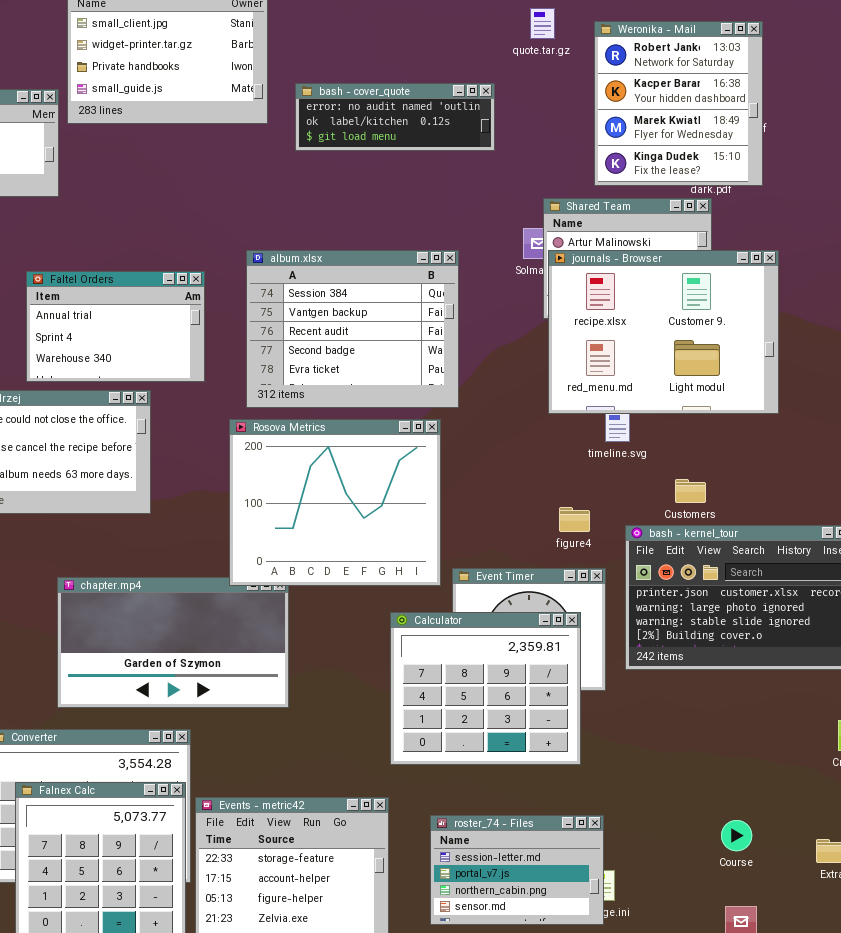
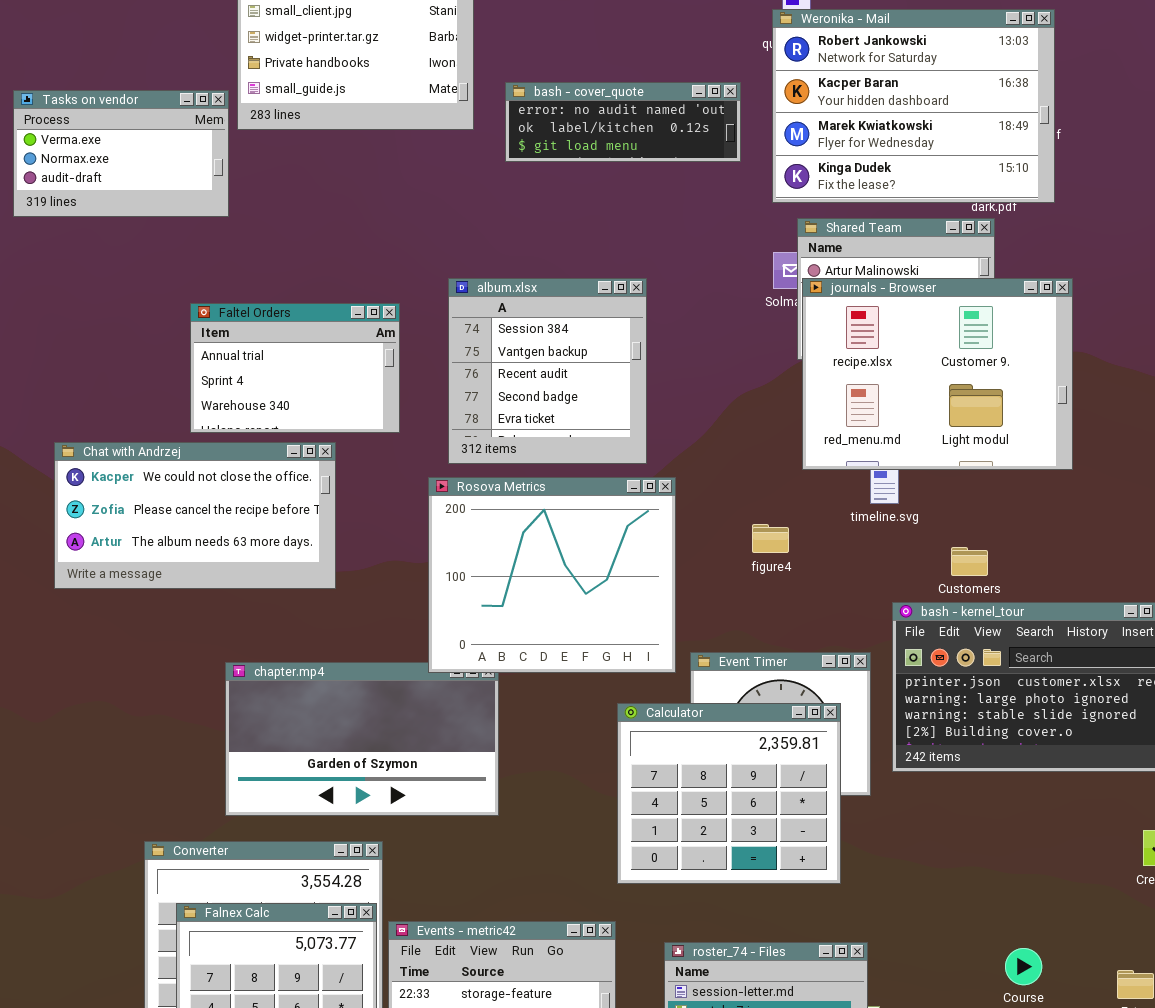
Weronika - Mail: [594,21,763,186] -> [772,9,1055,203], resized
album.xlsx: [246,250,459,408] -> [448,278,647,464], resized
figure4: [559,507,590,532] -> [752,524,789,553], moved

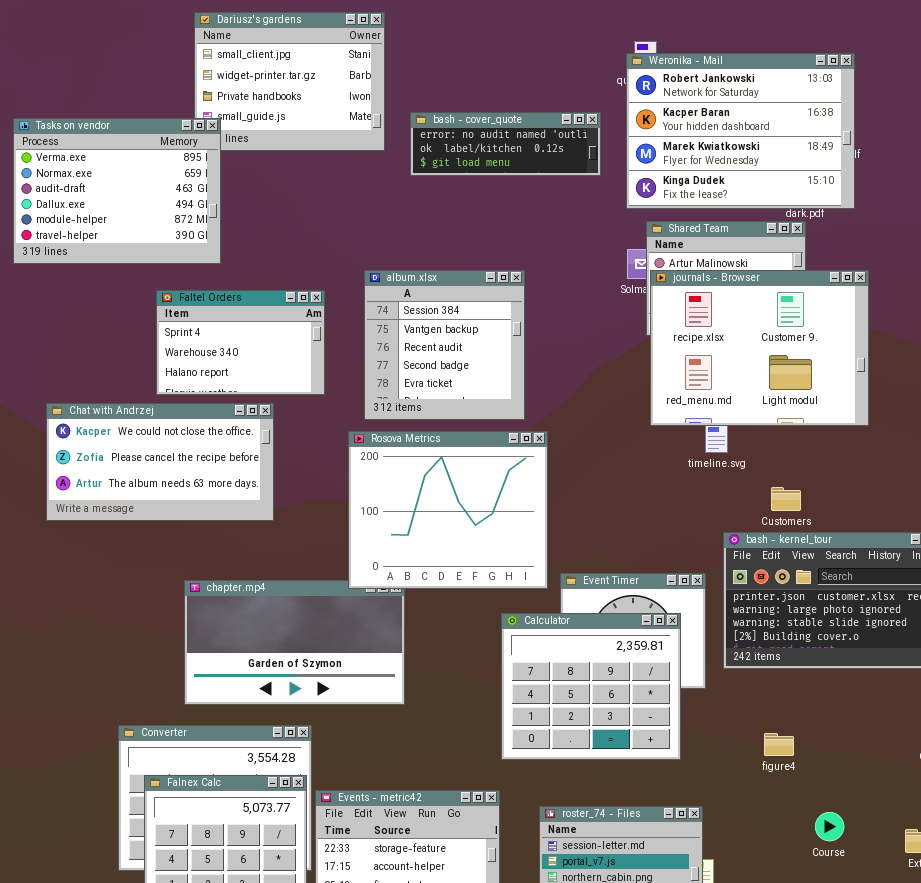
Tasks on vendor: [13,90,229,217] -> [13,118,221,264], resized
Faltel Orders: [190,303,400,433] -> [156,290,325,395], scrolled down 1 row
figure4: [752,524,789,553] -> [764,733,794,756], moved

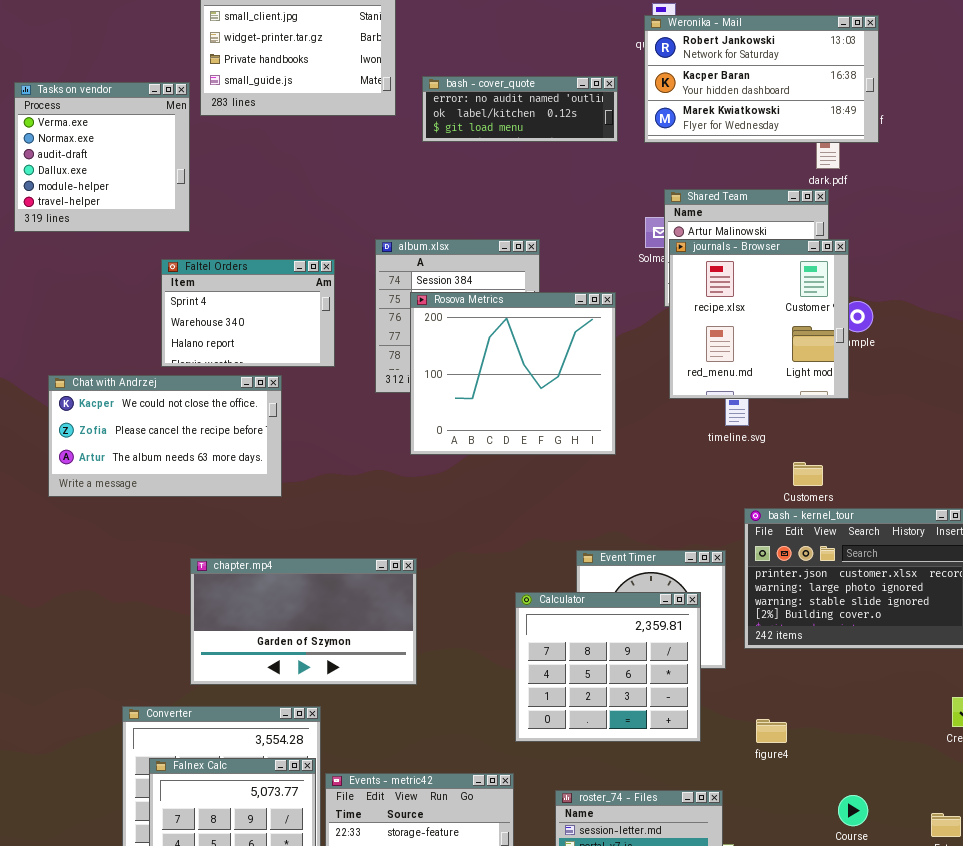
Weronika - Mail: [626,53,855,209] -> [644,15,879,143], resized
Tasks on vendor: [13,118,221,264] -> [14,82,190,232], resized
journals - Browser: [650,270,869,426] -> [669,239,849,399], resized
Rosova Metrics: [348,431,548,589] -> [410,292,616,455], moved
figure4: [764,733,794,756] -> [756,719,787,743], moved

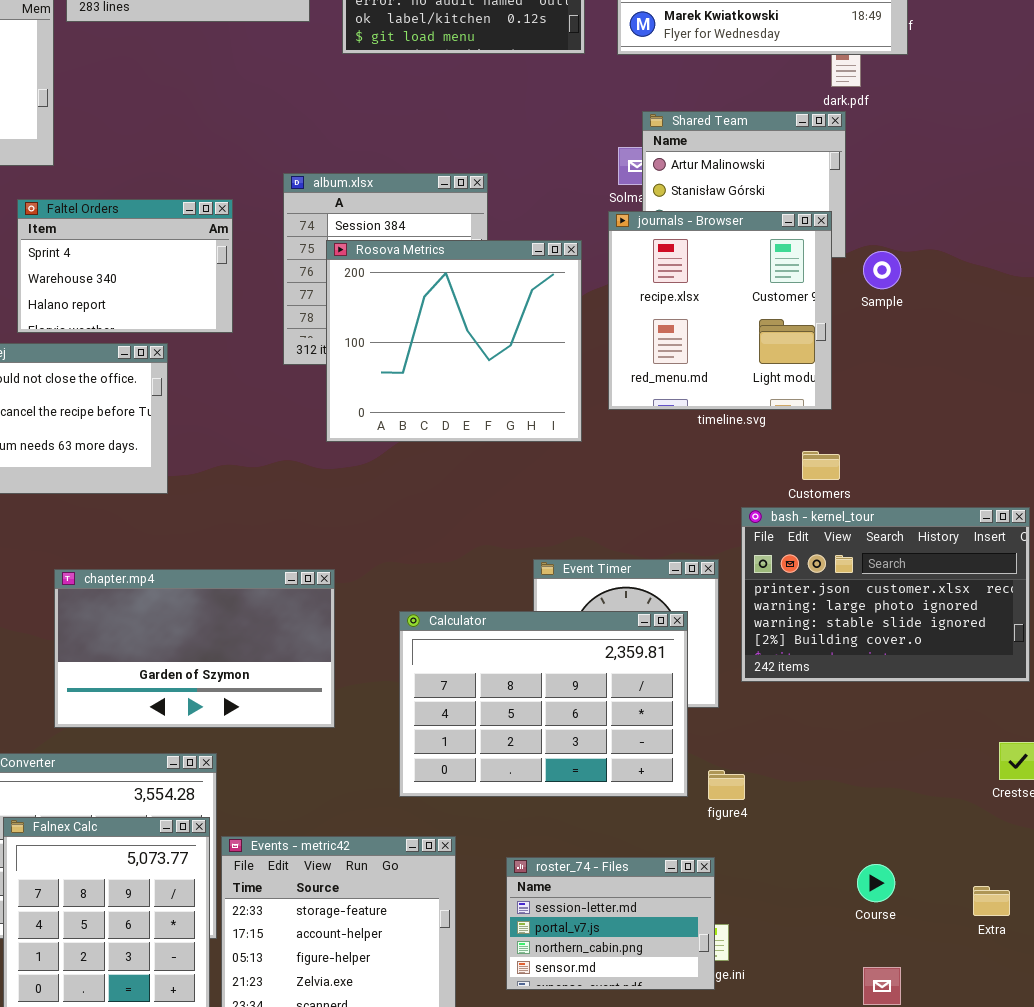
journals - Browser: [669,239,849,399] -> [608,211,832,410], moved
Calculator: [515,592,701,742] -> [399,611,688,797], resized
figure4: [756,719,787,743] -> [708,770,745,800], moved

